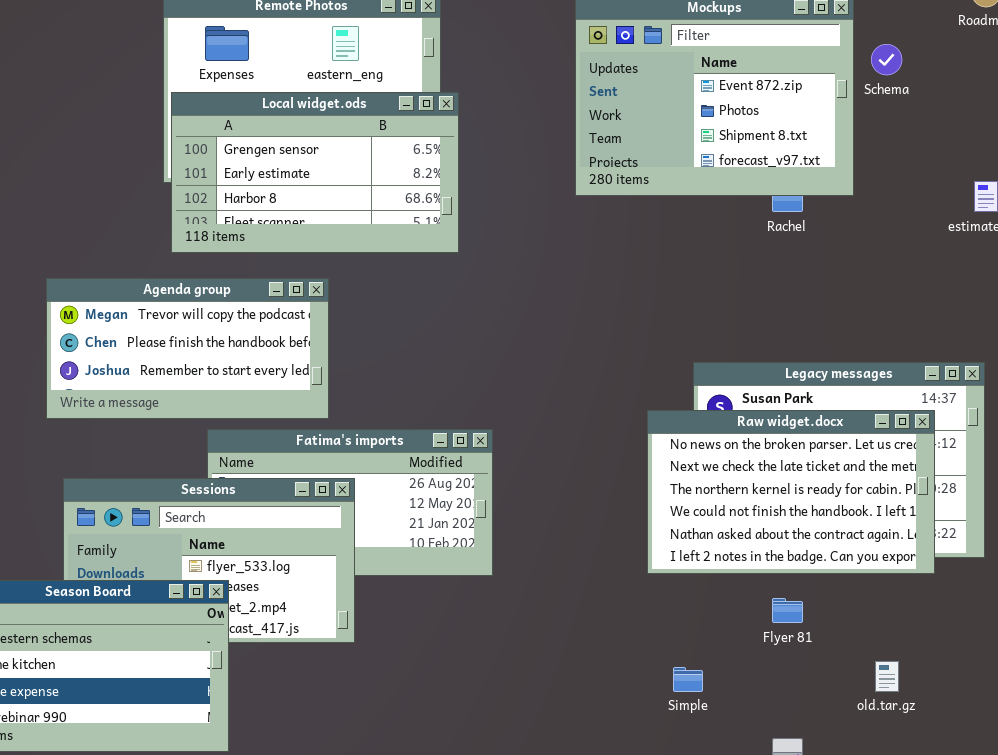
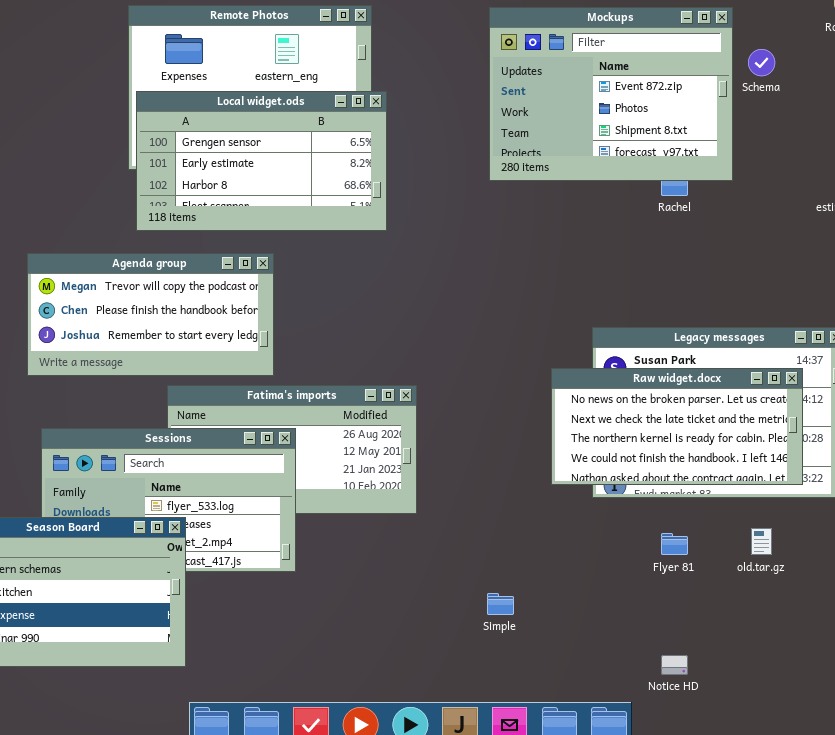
Raw widget.docx: [647,410,935,574] -> [551,368,803,485], resized
old.tar.gz: [875,661,899,692] -> [751,528,772,555], moved
Simple: [673,667,703,692] -> [487,593,514,615], moved

